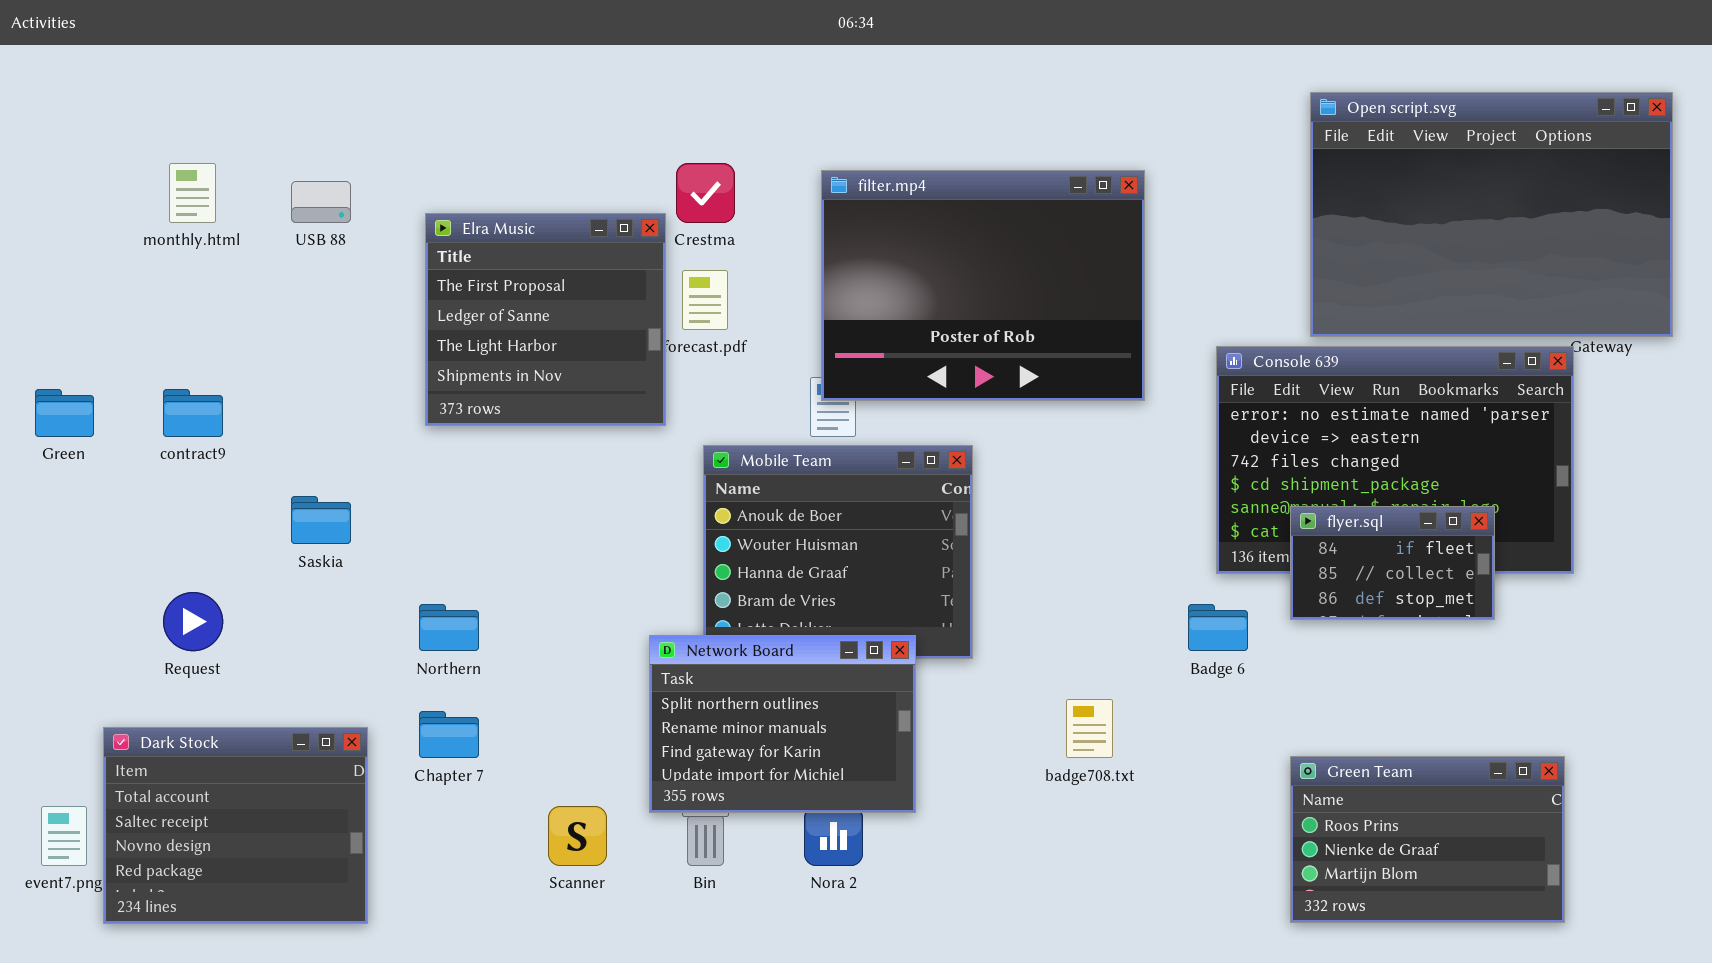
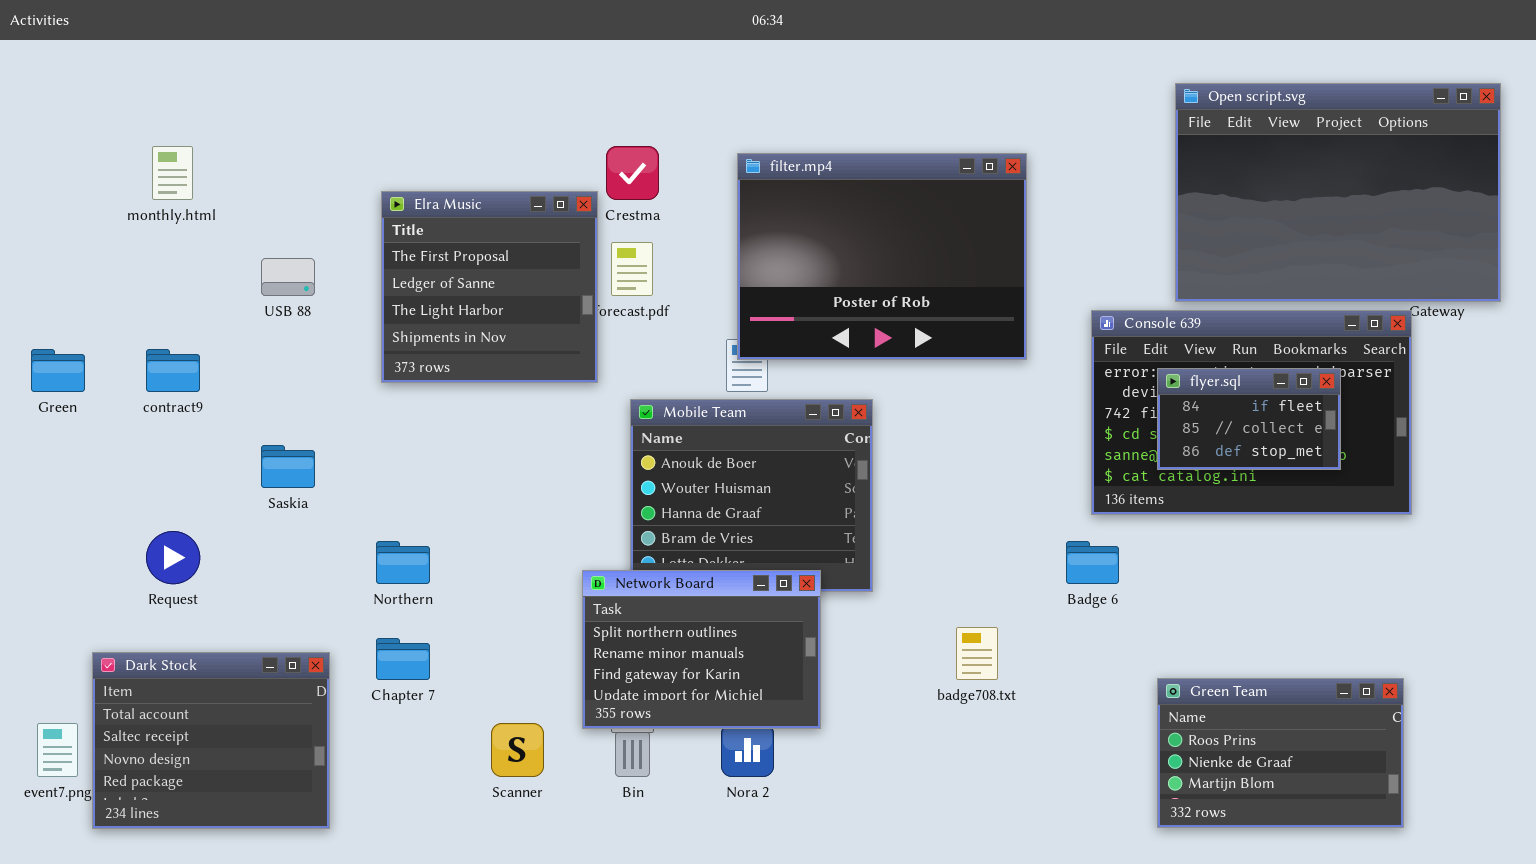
USB 88: [291,181,351,223] -> [261,258,315,296], moved
flyer.sql: [1290,506,1495,620] -> [1157,368,1341,470], moved

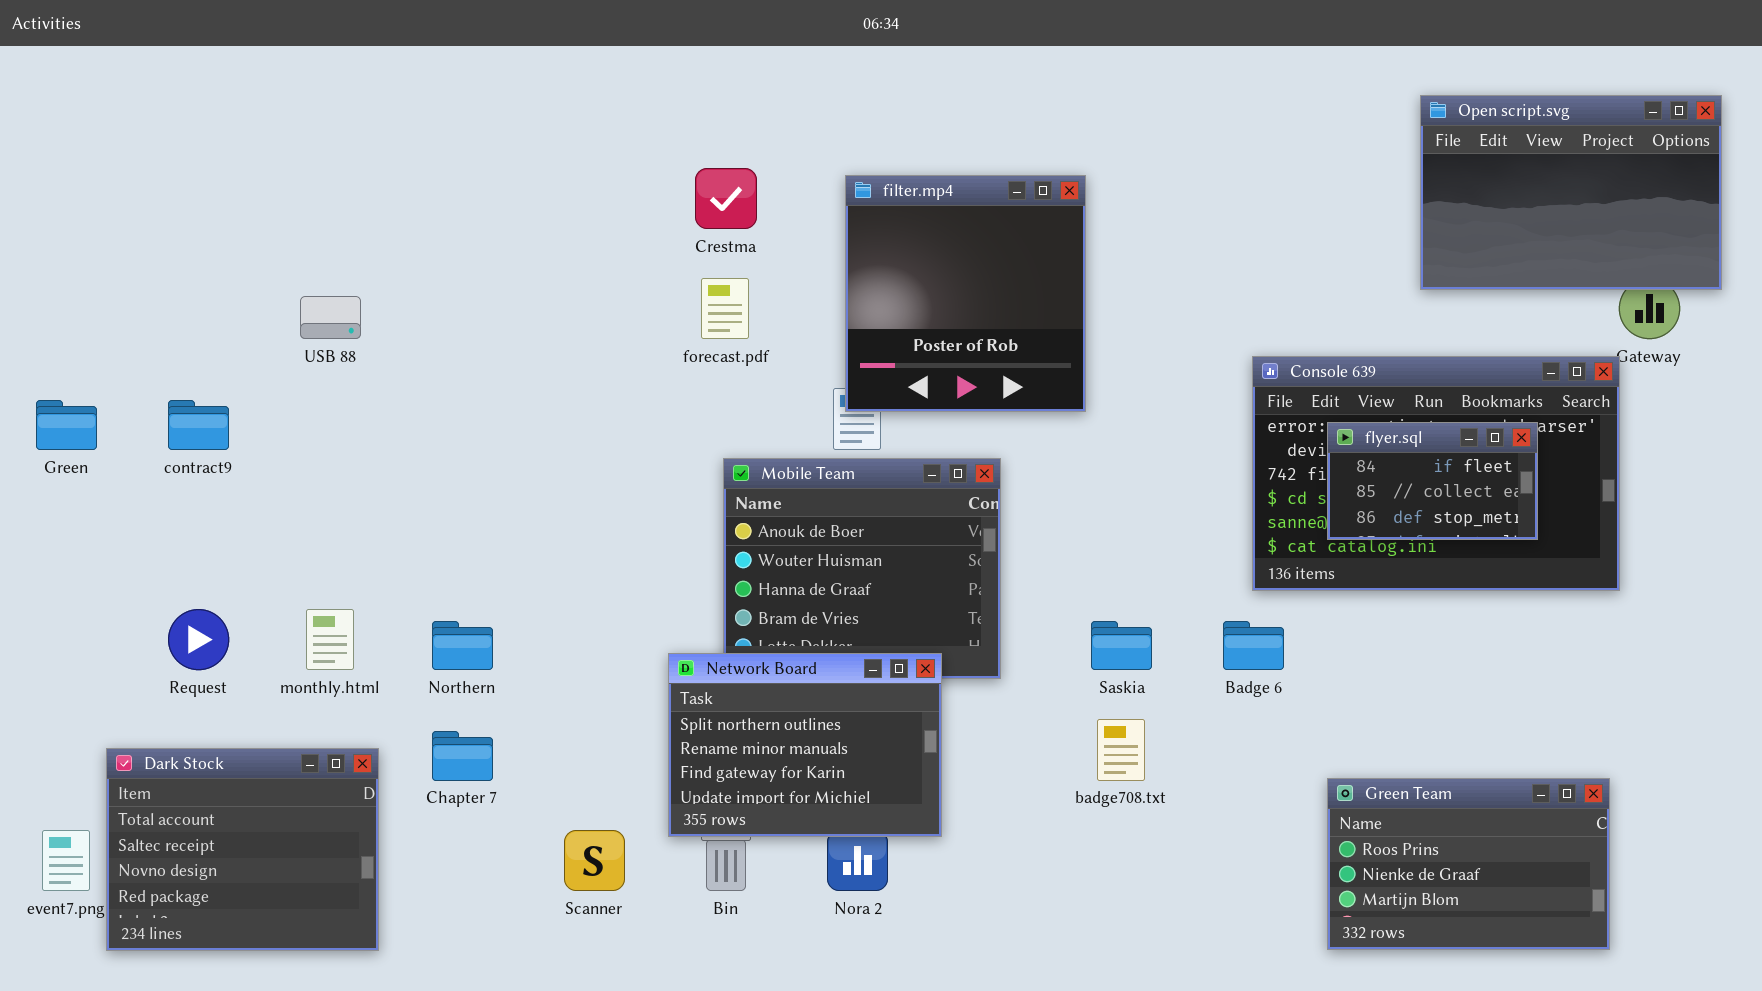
Open script.svg: [1175,83,1501,302] -> [1420,95,1722,290], resized
monthly.html: [152,146,193,200] -> [306,609,354,670], moved
filter.mp4: [737,153,1027,360] -> [845,175,1086,412], resized
Elra Music: [381,191,598,383] -> none, closed
Saskia: [261,445,315,488] -> [1091,621,1152,670], moved

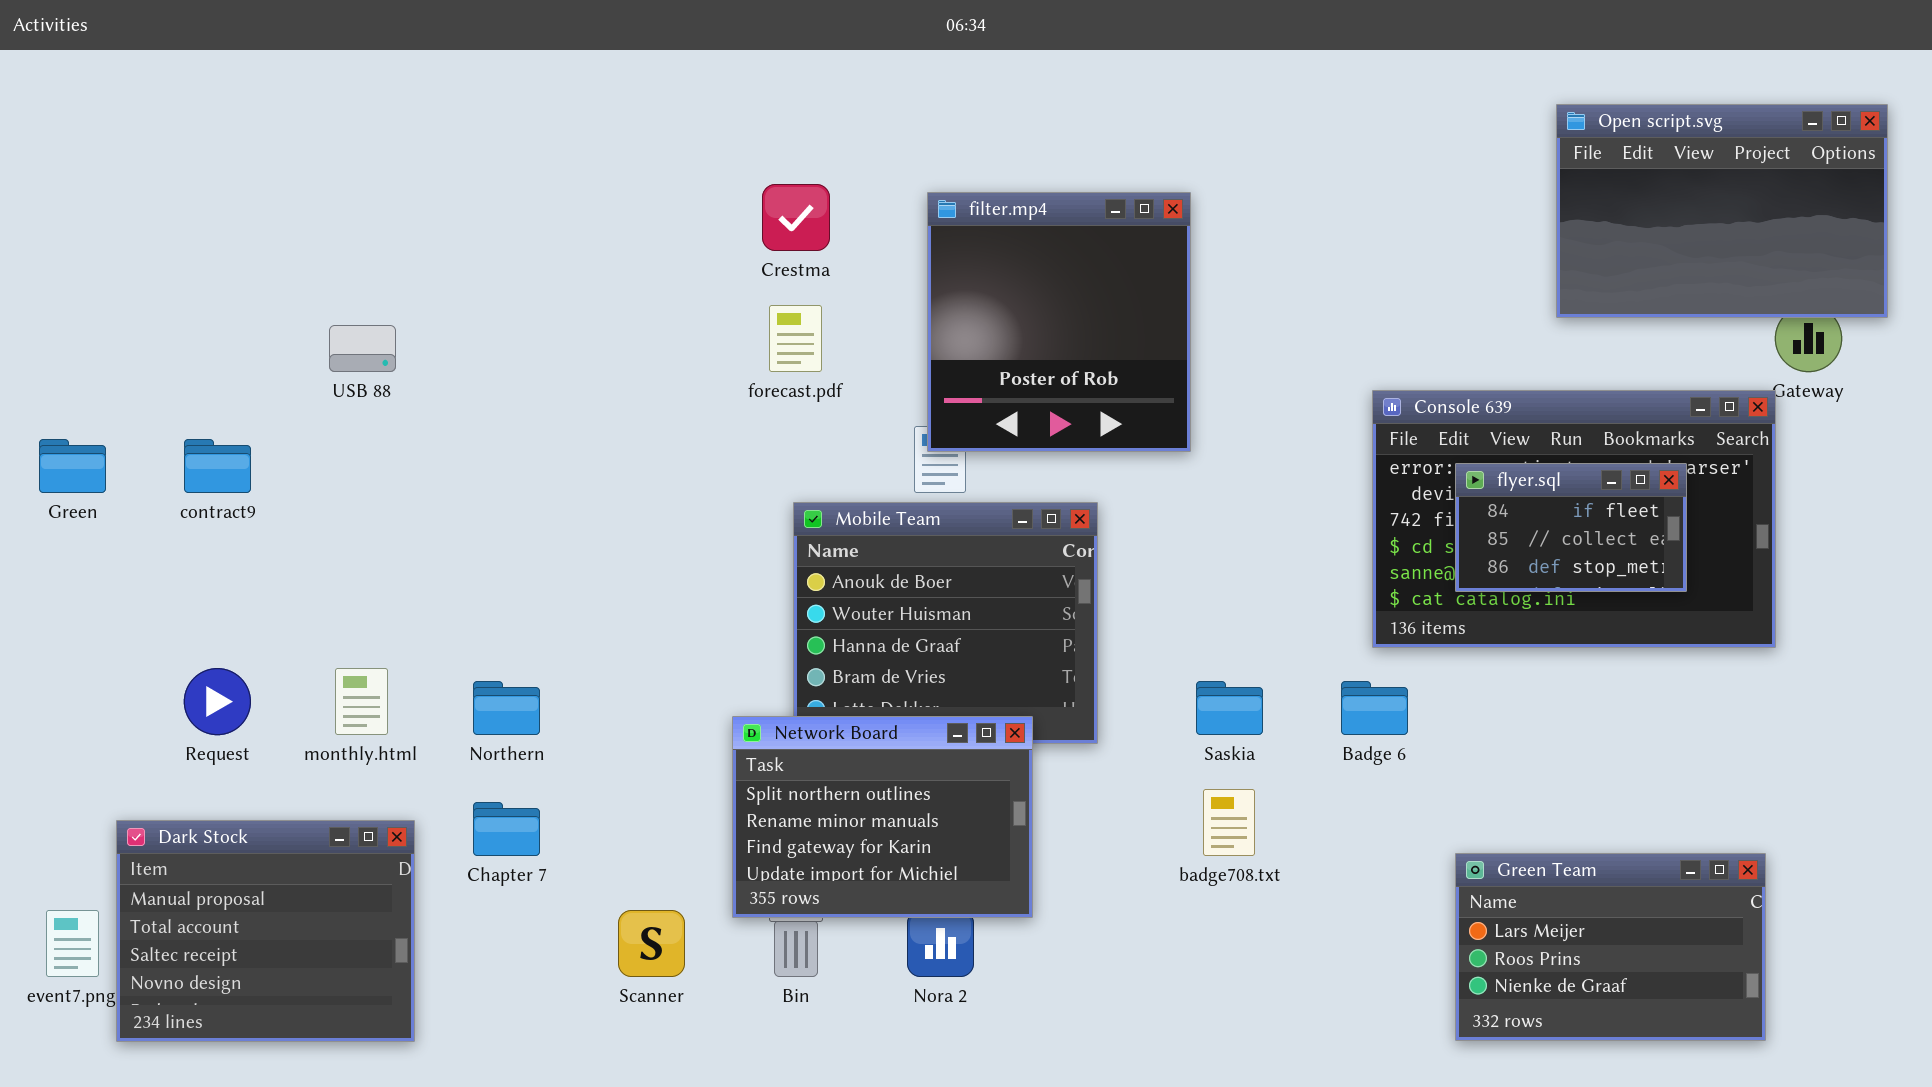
Dark Stock: [106,748,379,951] -> [116,820,415,1042], scrolled up 1 row
Green Team: [1327,778,1610,950] -> [1455,853,1766,1041], scrolled up 1 row

